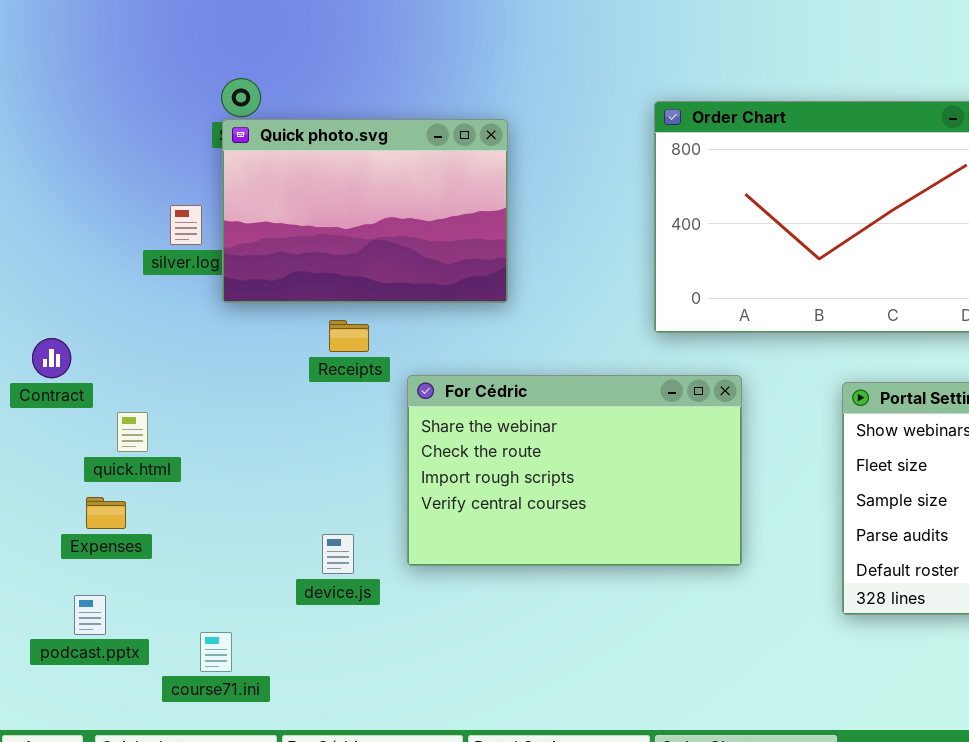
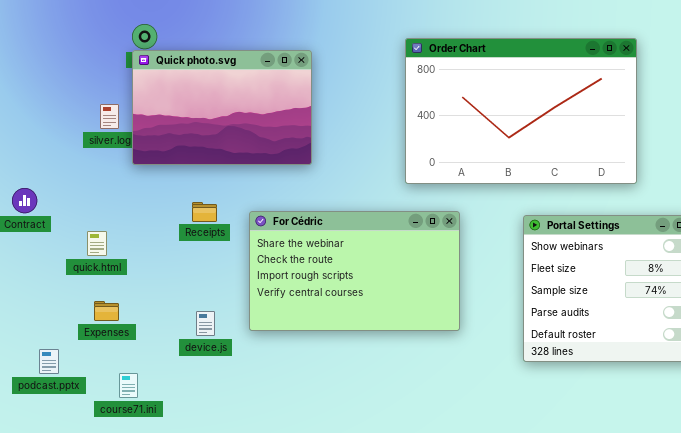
Receipts: [329,320,369,352] -> [192,202,217,222], moved
quick.html: [117,412,148,452] -> [87,231,107,256], moved
Expenses: [86,497,126,529] -> [94,301,119,321], moved

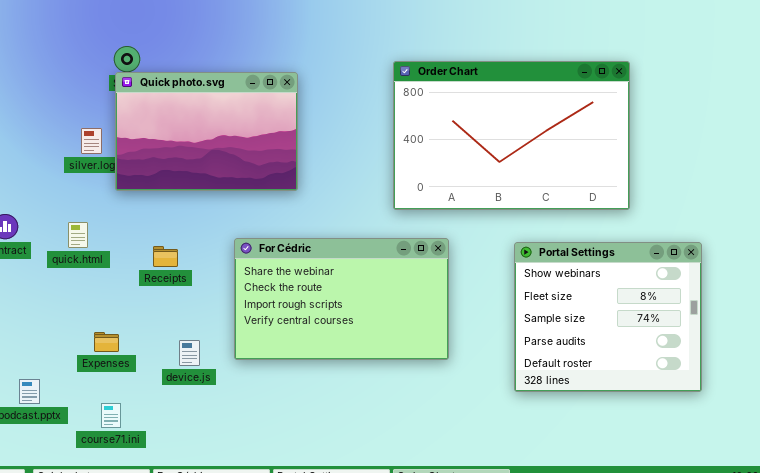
Receipts: [192,202,217,222] -> [153,246,178,267], moved
quick.html: [87,231,107,256] -> [68,222,88,248], moved
Expenses: [94,301,119,321] -> [94,332,119,352], moved

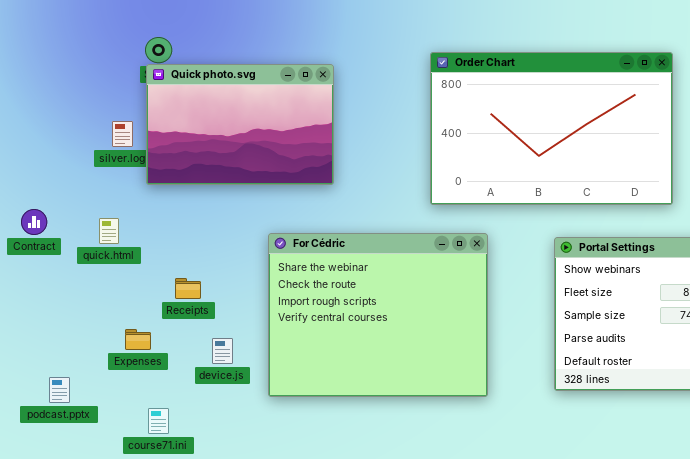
For Cédric: [234,238,449,360] -> [268,233,488,397], resized
Receipts: [153,246,178,267] -> [175,278,201,299], moved
course71.ini: [101,403,121,428] -> [148,408,169,434], moved

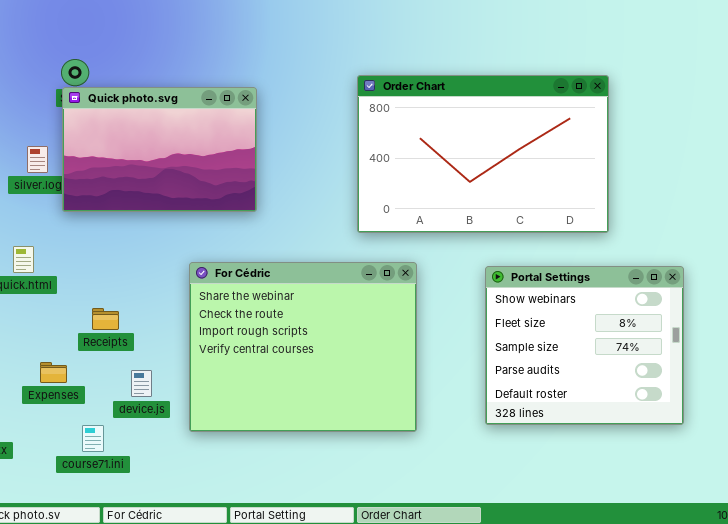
course71.ini: [148,408,169,434] -> [82,425,104,452], moved

